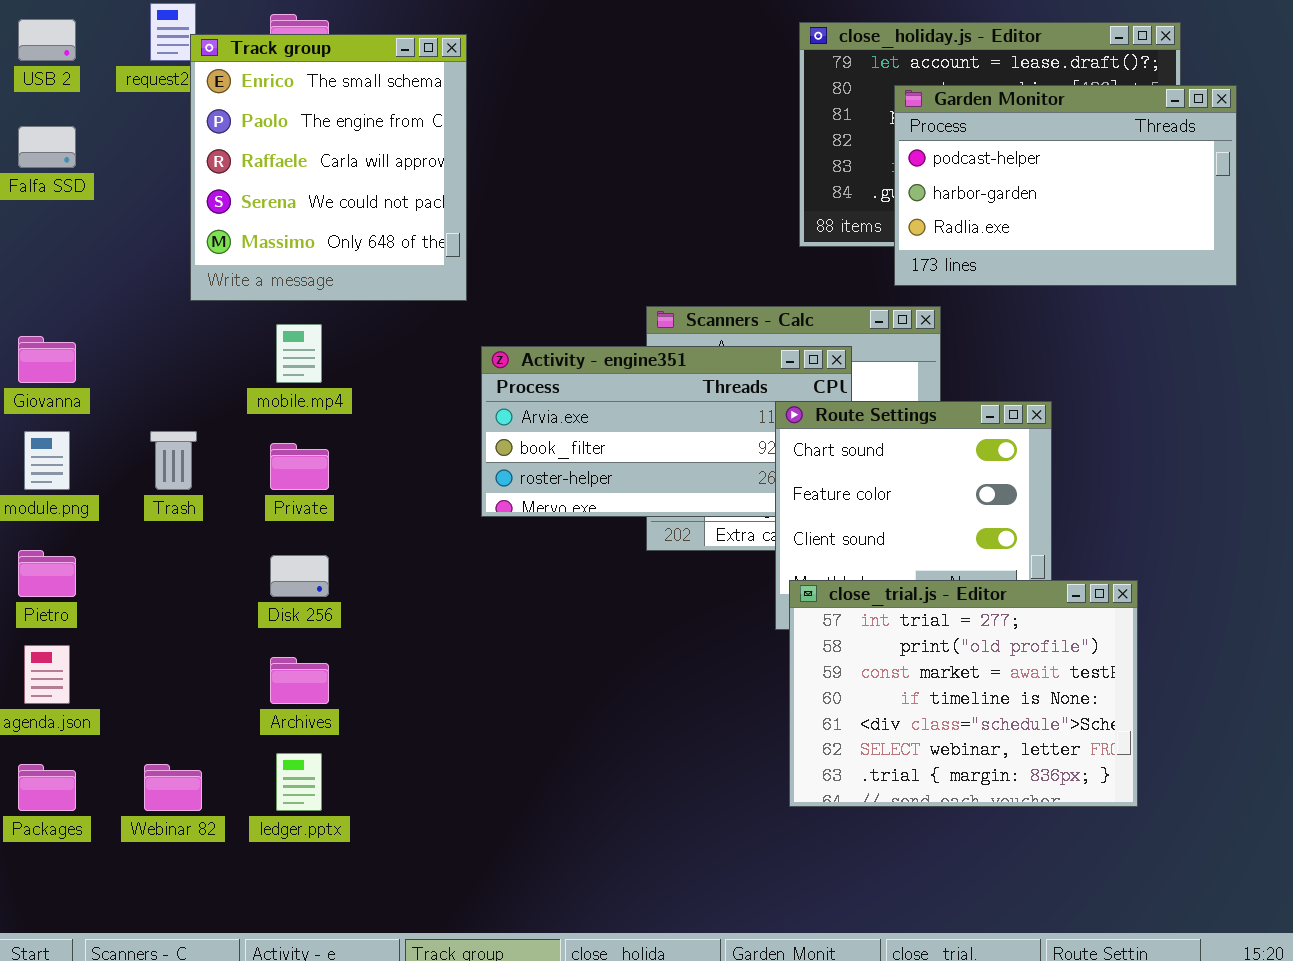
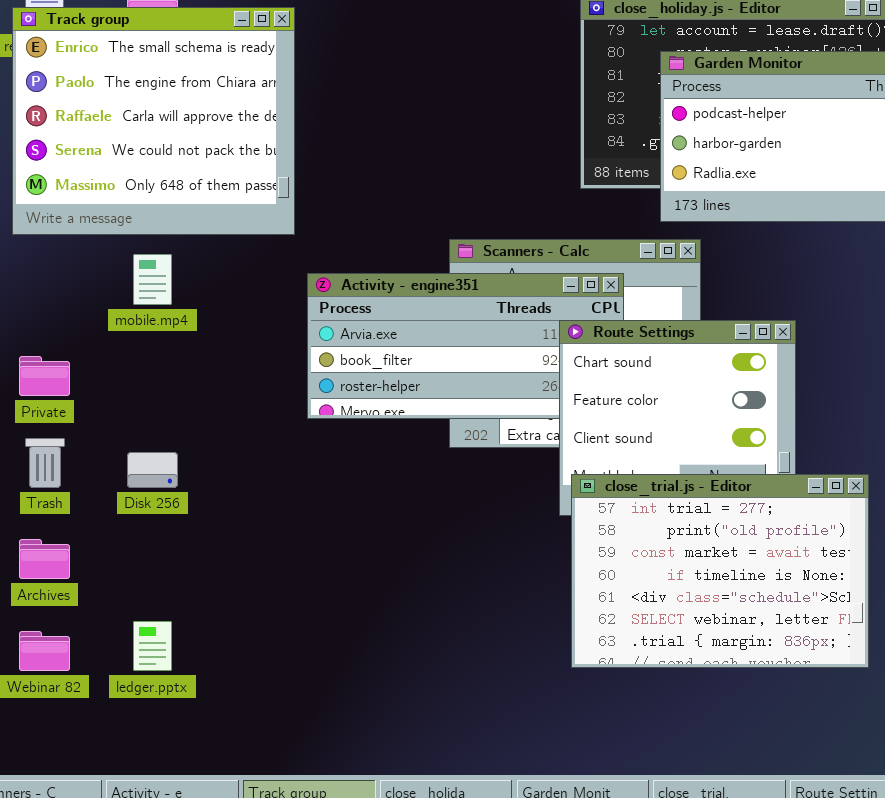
Track group: [190,34,467,301] -> [12,7,295,235], resized
Trash: [150,431,197,490] -> [25,438,65,488], moved
Private: [270,443,329,490] -> [19,356,70,396], moved
Archives: [270,657,329,704] -> [19,539,70,579], moved

